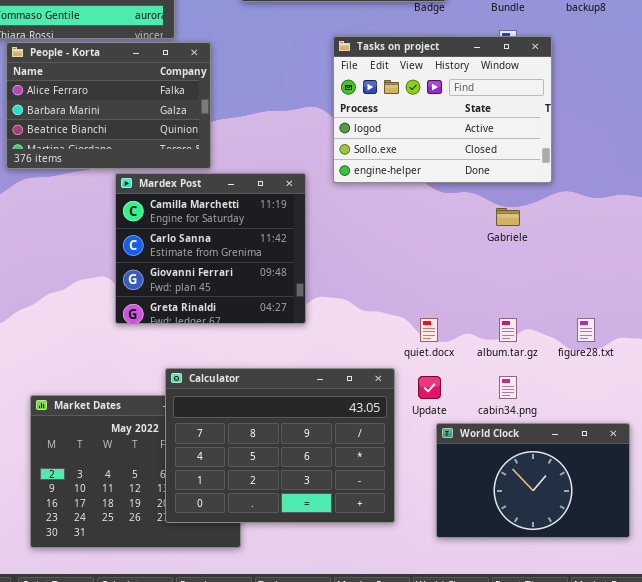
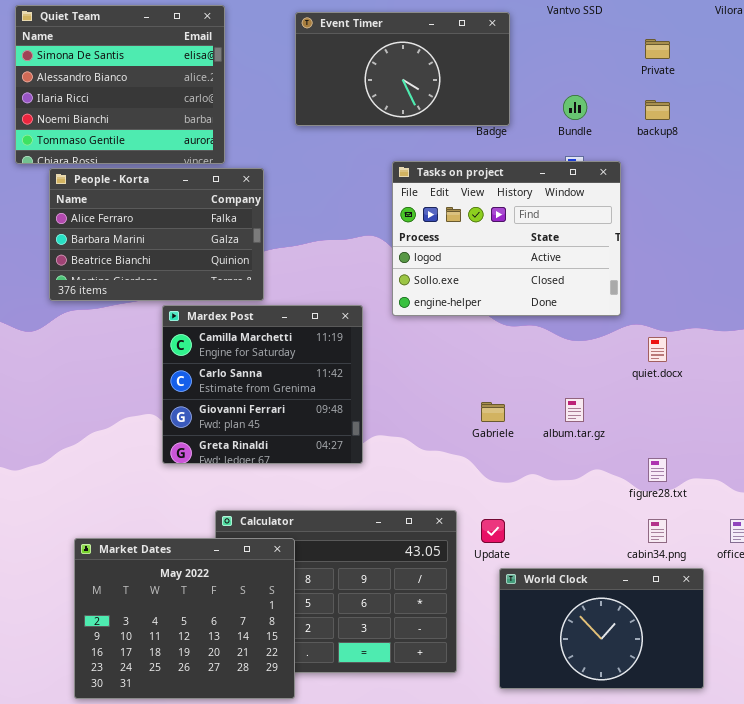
Gabriele: [496,208,520,226] -> [481,402,505,422], moved
quiet.docx: [420,318,438,342] -> [648,337,667,362], moved
album.tar.gz: [499,318,517,342] -> [565,398,584,422], moved
cabin34.png: [499,376,517,399] -> [648,519,667,543], moved
Market Dates: [30,395,241,548] -> [74,538,295,699], raised

